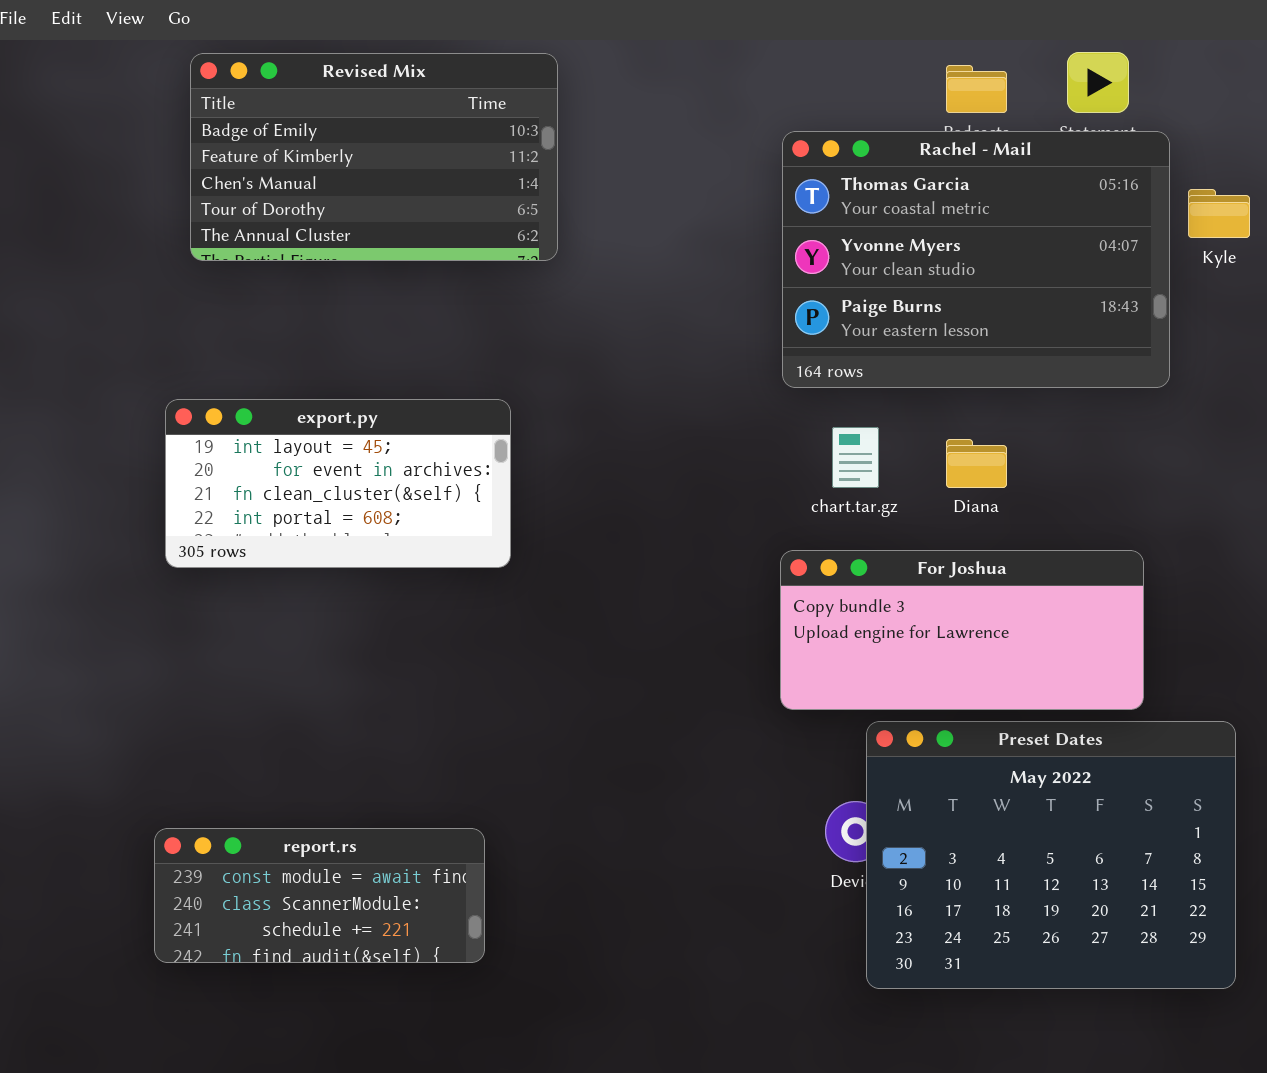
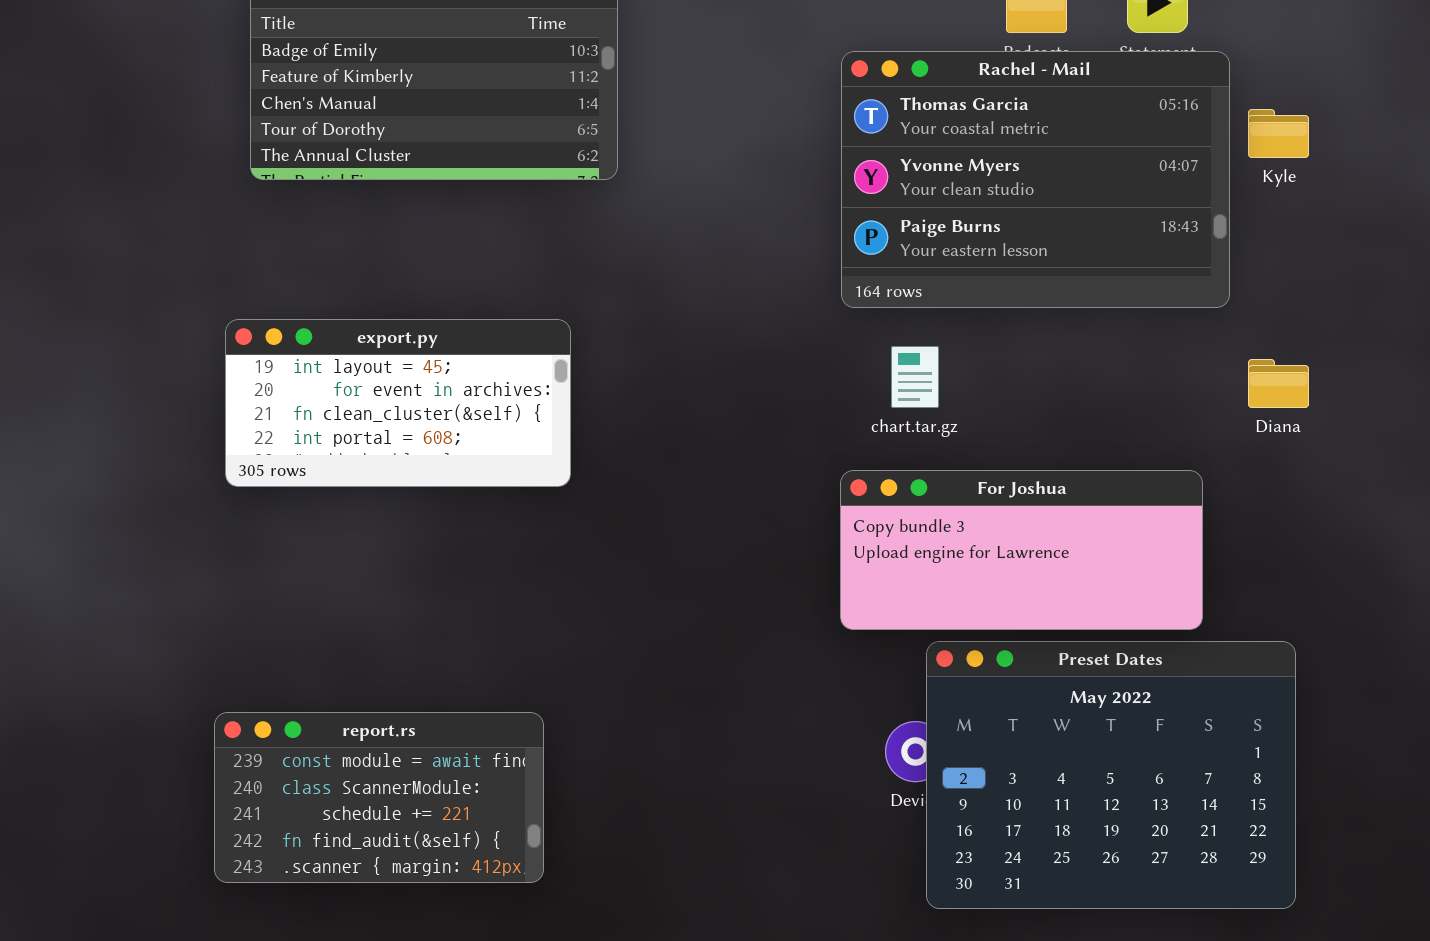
Diana: [946,439,1007,488] -> [1248,359,1309,408], moved
report.rs: [154,828,485,963] -> [214,712,544,883], resized

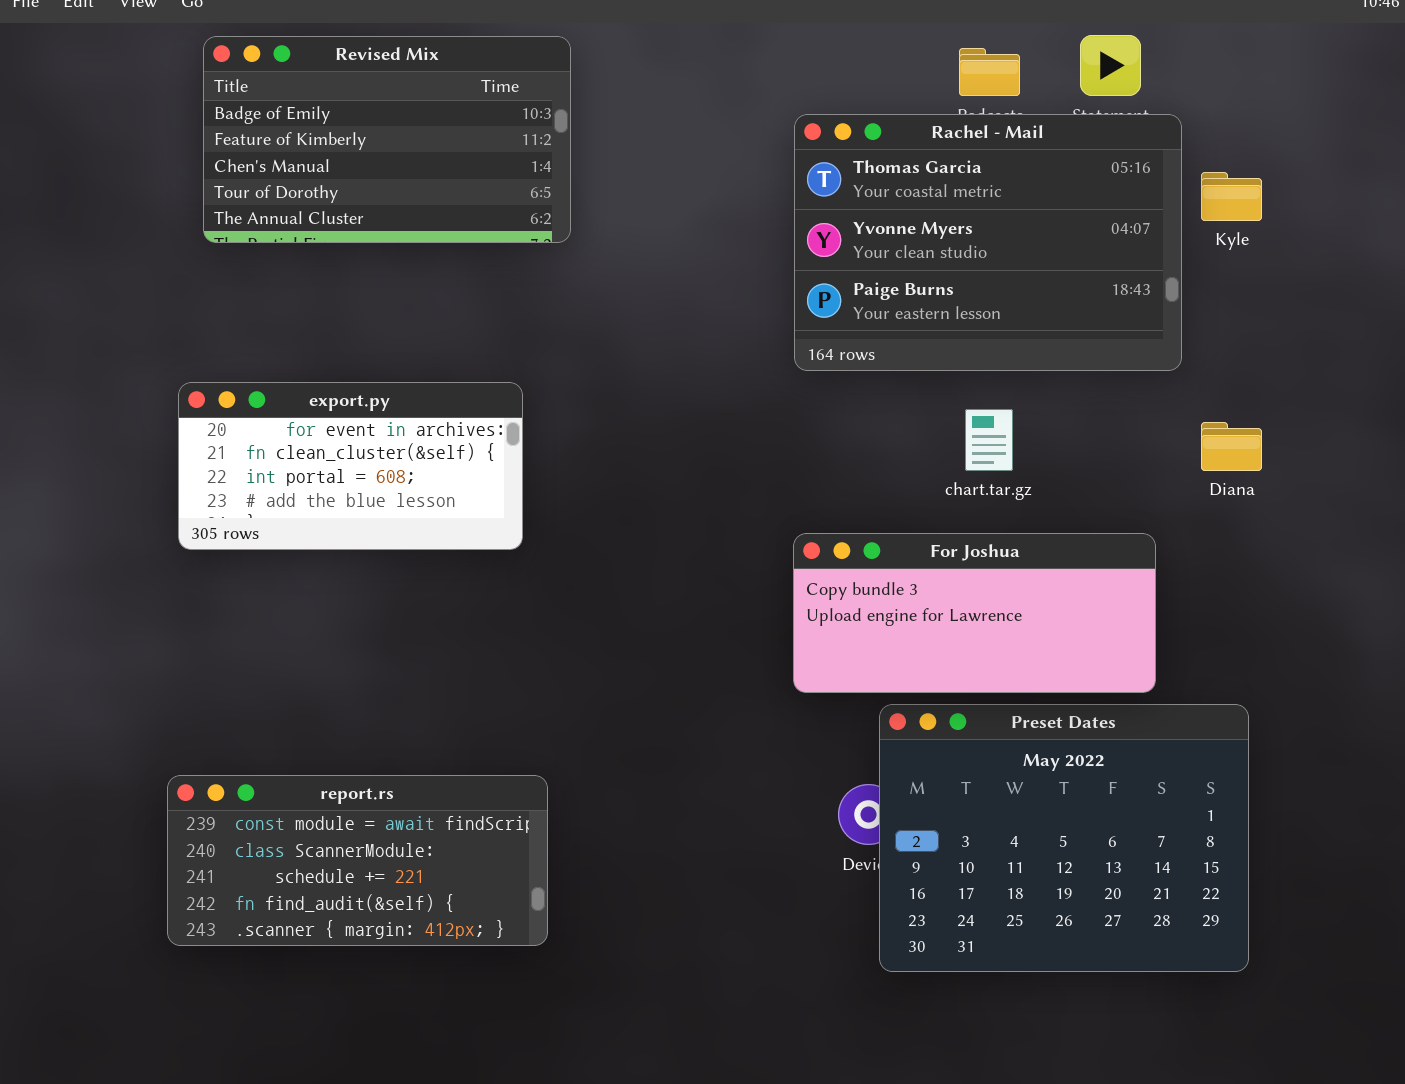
export.py: [225,319,571,487] -> [178,382,523,550], scrolled down 1 row
chart.tar.gz: [891,346,939,408] -> [965,409,1013,471], moved
report.rs: [214,712,544,883] -> [167,775,548,946], resized

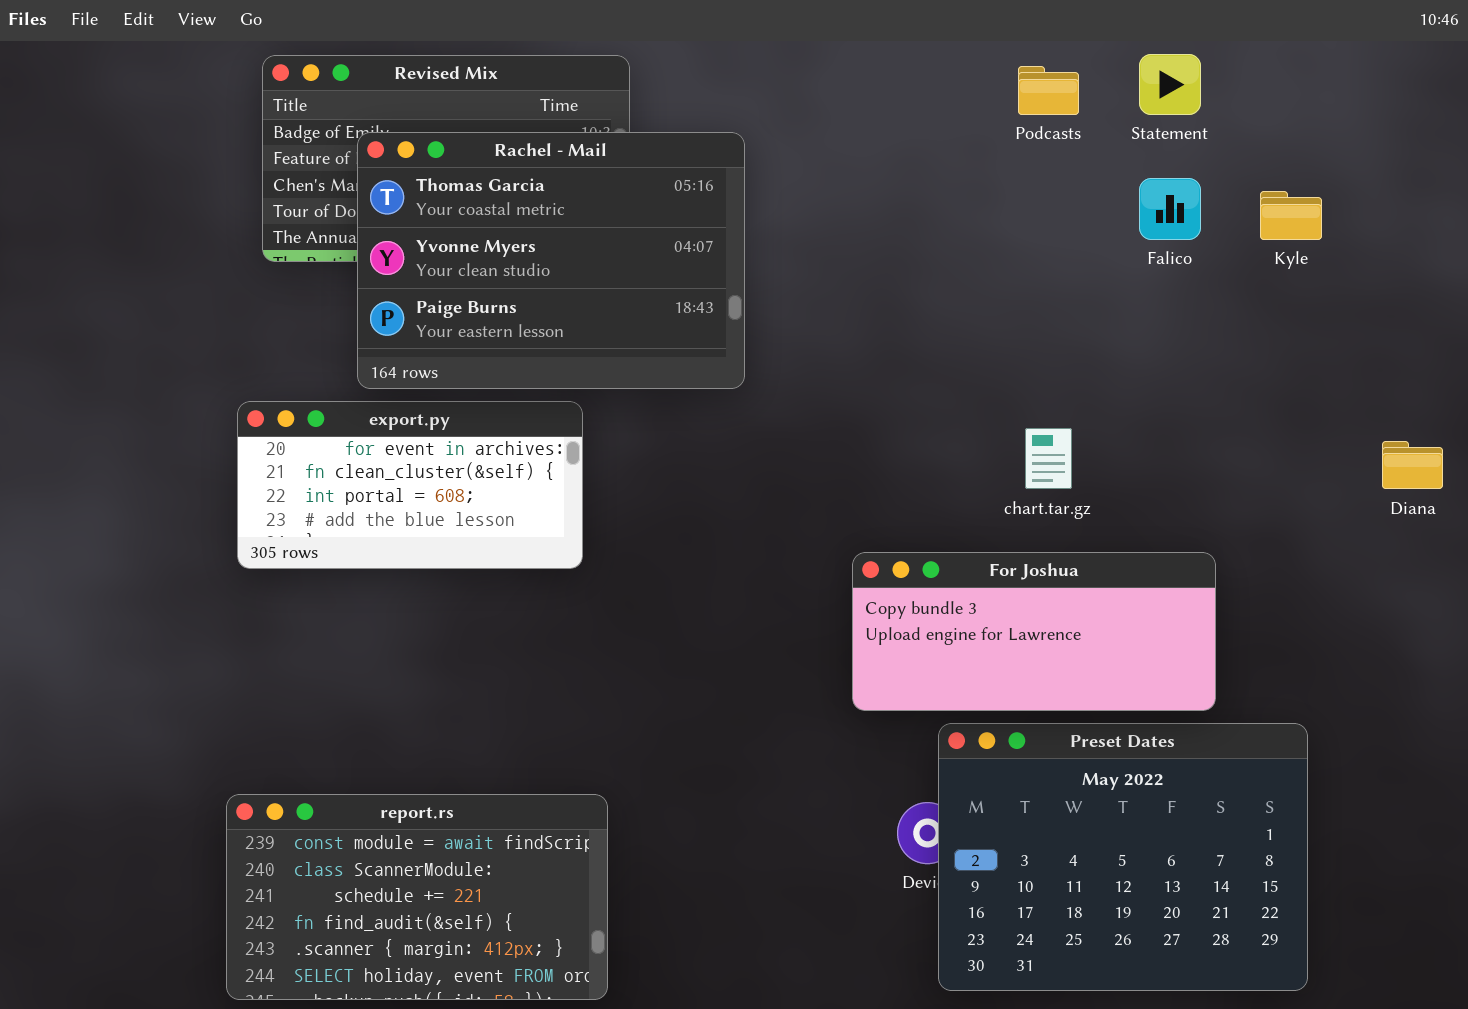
Rachel - Mail: [794,114,1182,371] -> [357,132,745,389], moved
Diana: [1201,422,1262,471] -> [1382,441,1443,489], moved
report.rs: [167,775,548,946] -> [226,794,608,1000], resized

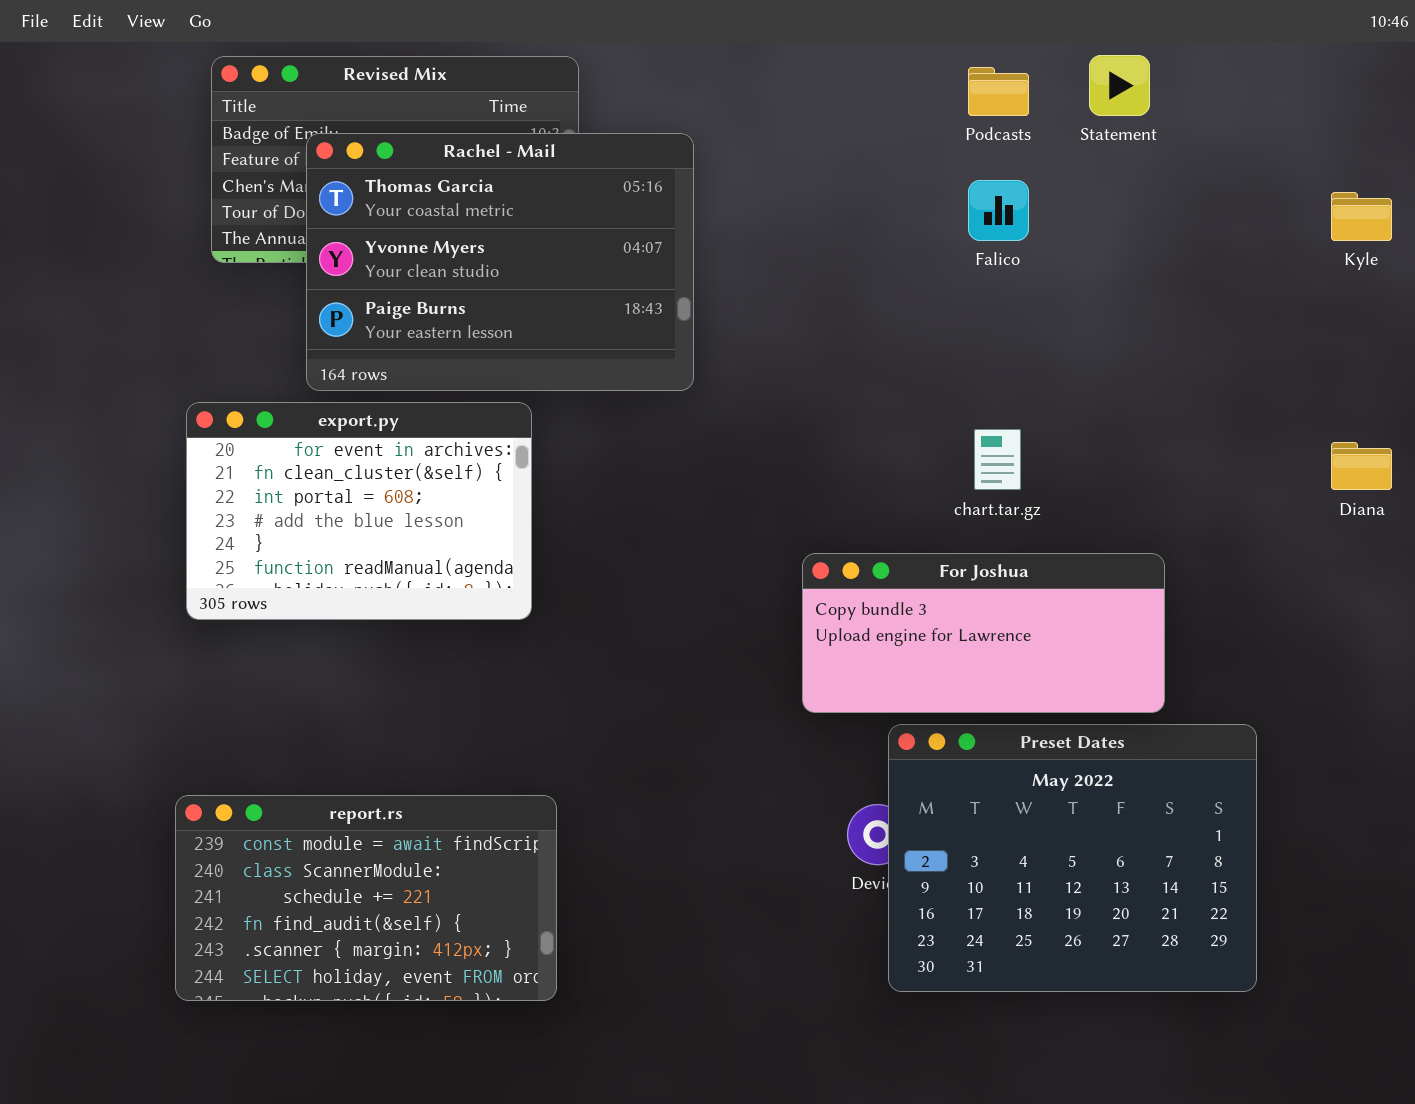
Falico: [1139,178,1201,240] -> [968,180,1029,241], moved
Kyle: [1260,191,1322,240] -> [1331,192,1392,241], moved
export.py: [237,401,583,569] -> [186,402,532,620], resized

